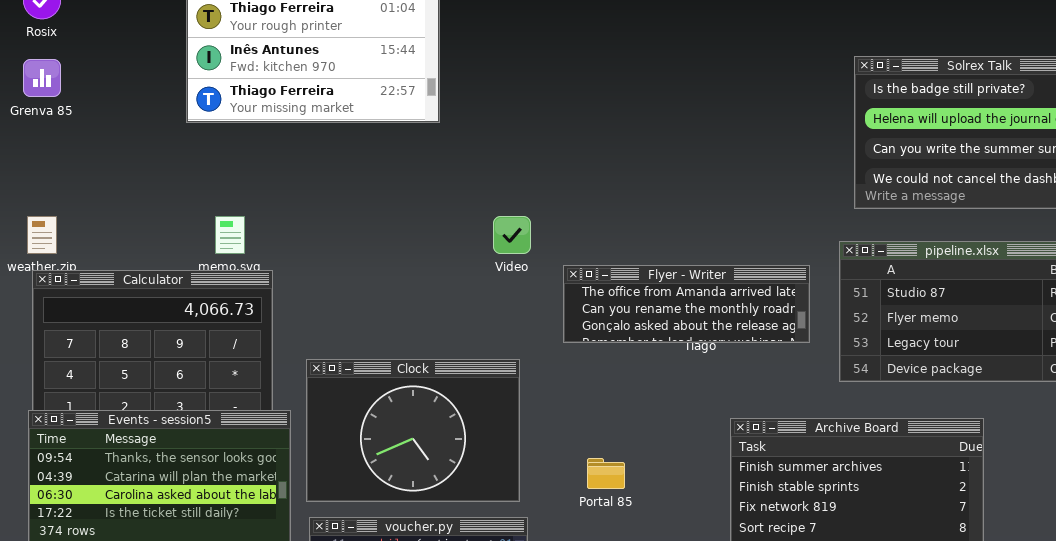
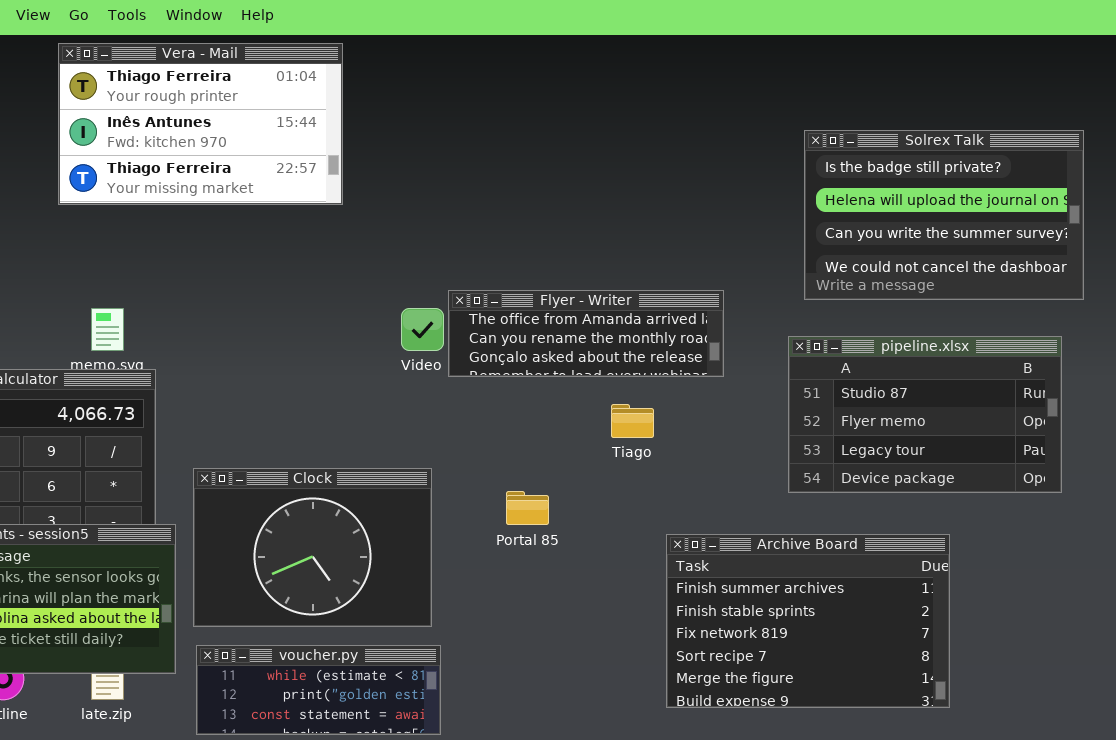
Flyer - Writer: [563,265,810,343] -> [448,290,724,377], moved
Portal 85: [587,458,625,489] -> [506,491,549,525], moved

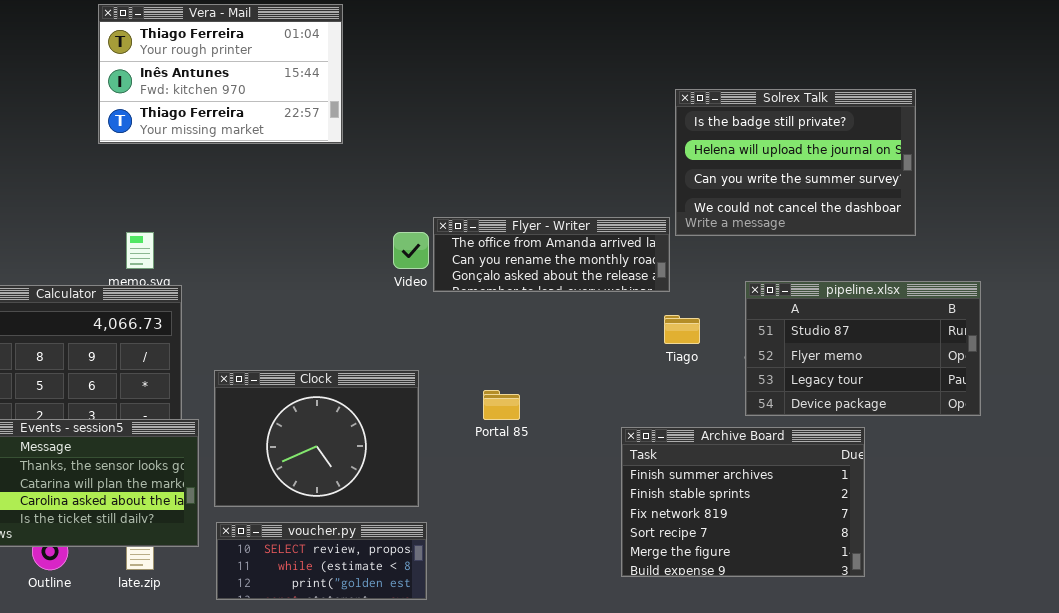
Solrex Talk: [804,130,1084,300] -> [675,89,916,236], moved
pipeline.xlsx: [788,336,1062,493] -> [745,281,981,416], moved
Tiago: [611,404,654,438] -> [664,315,700,344], moved
voucher.py: [196,645,441,735] -> [216,522,427,600], scrolled up 1 row

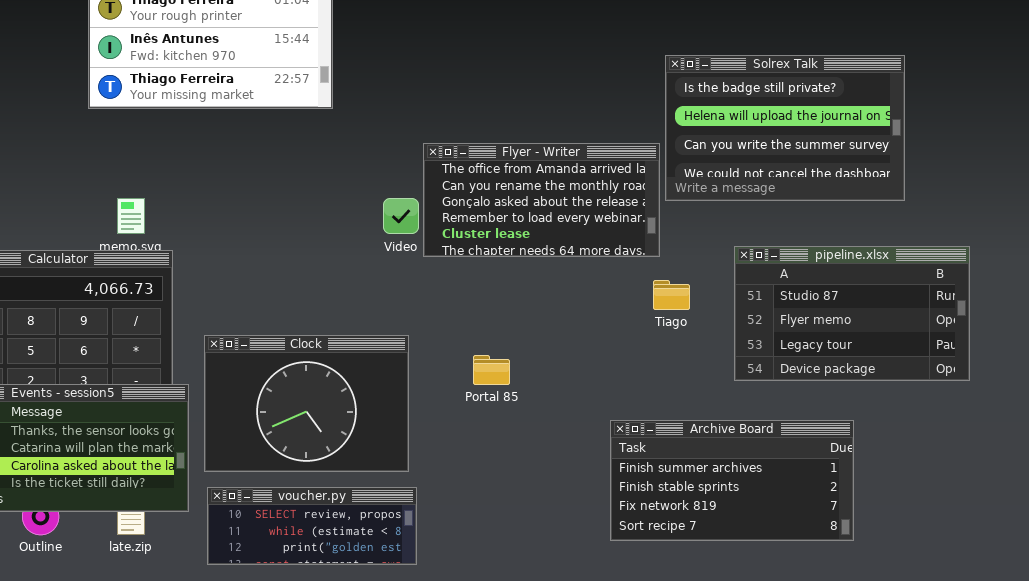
Flyer - Writer: [433,217,670,292] -> [423,143,660,257], resized
Archive Board: [621,427,865,577] -> [610,420,854,541], resized

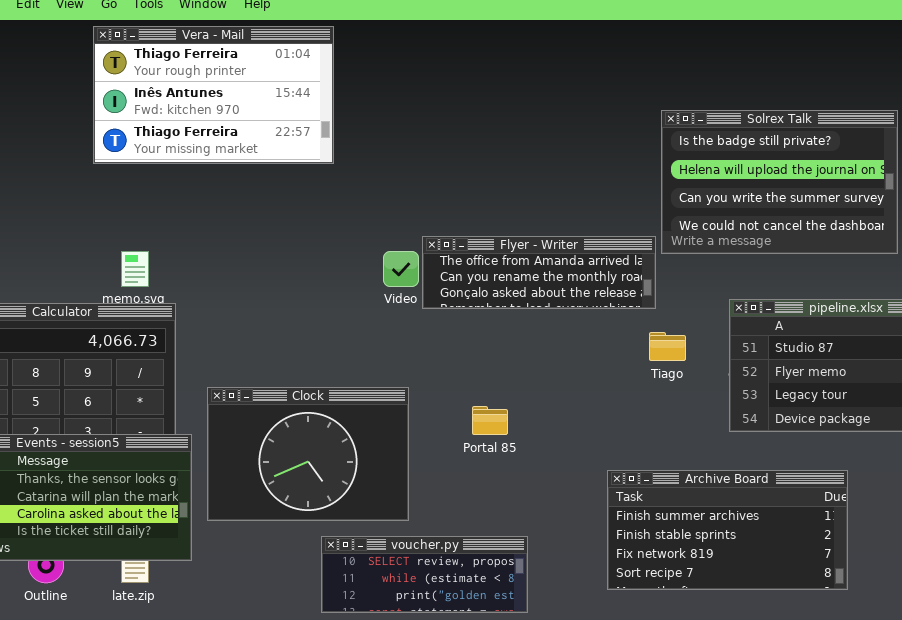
Flyer - Writer: [423,143,660,257] -> [422,236,656,309], resized
voucher.py: [207,487,417,565] -> [321,536,528,613], moved

